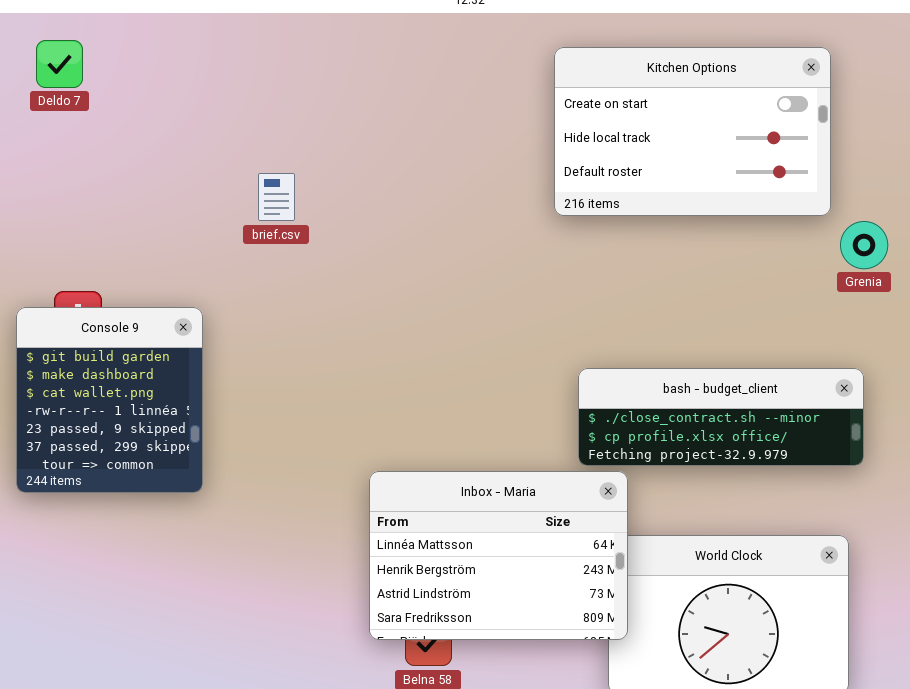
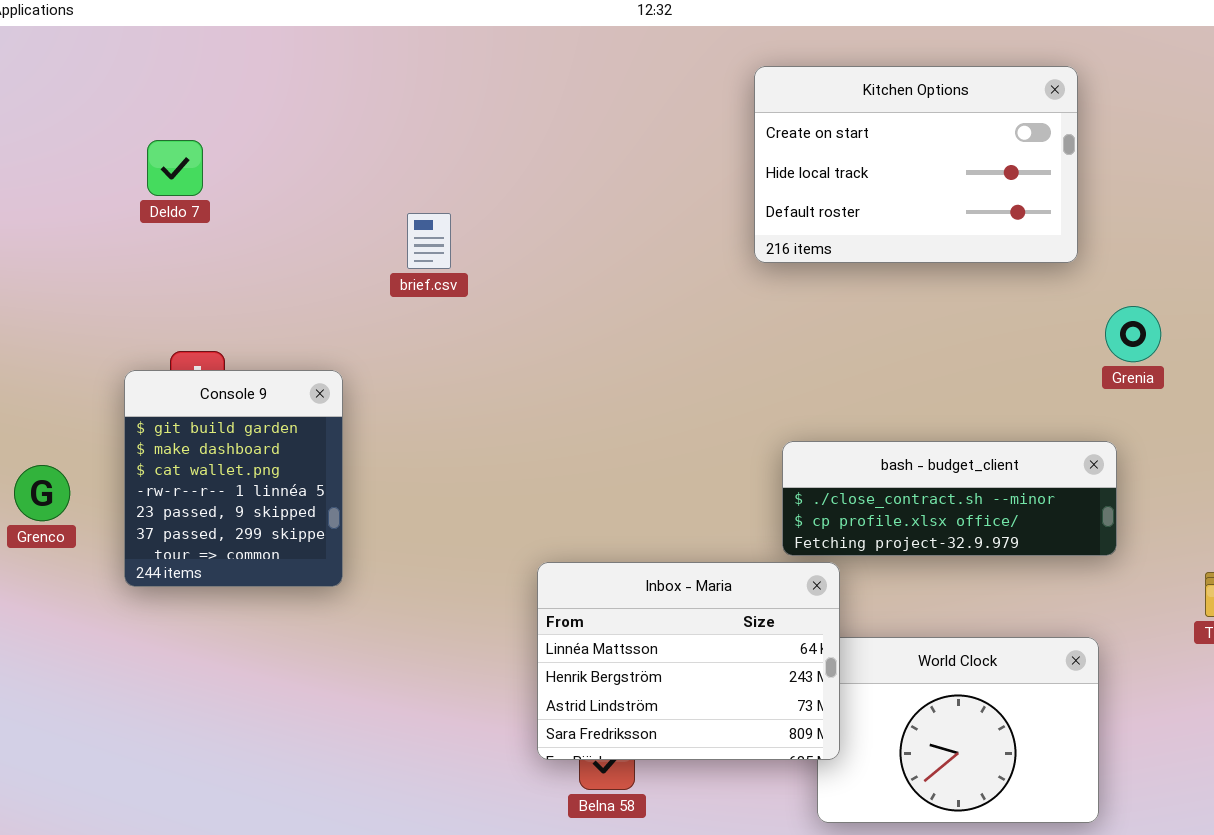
Deldo 7: [36,40,83,88] -> [147,140,203,196], moved
Grenia: [840,221,888,269] -> [1105,306,1161,362], moved

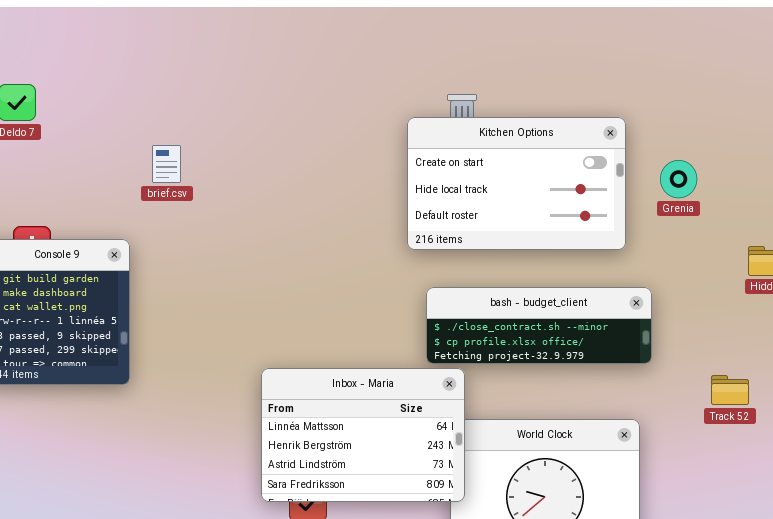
Kitchen Options: [754,66,1078,263] -> [407,117,626,250], moved
brief.csv: [407,213,451,269] -> [152,145,181,183], moved
Grenia: [1105,306,1161,362] -> [660,160,697,198], moved

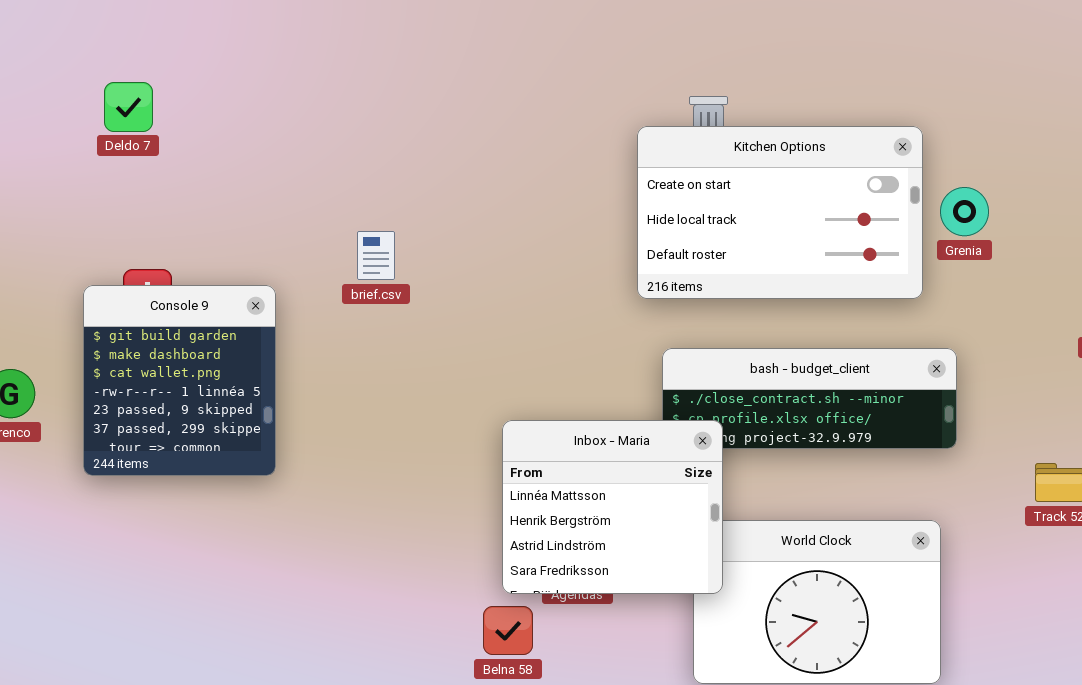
brief.csv: [152,145,181,183] -> [357,231,395,280], moved
Grenia: [660,160,697,198] -> [940,187,989,236], moved
Inbox - Maria: [261,368,465,502] -> [502,420,723,594], moved, resized

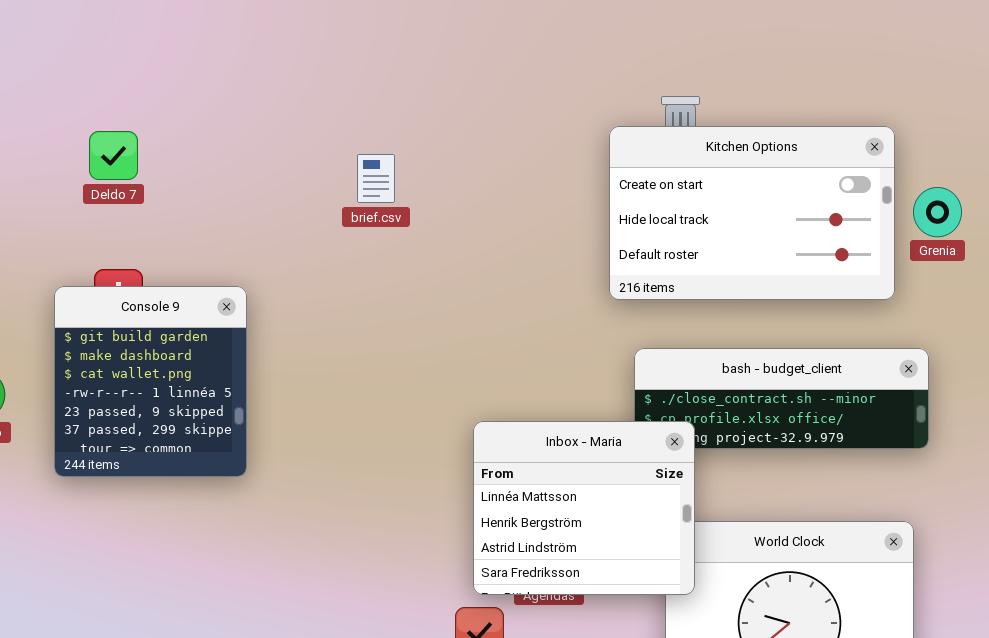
Deldo 7: [104,82,153,132] -> [89,131,138,180], moved
brief.csv: [357,231,395,280] -> [357,154,395,203], moved

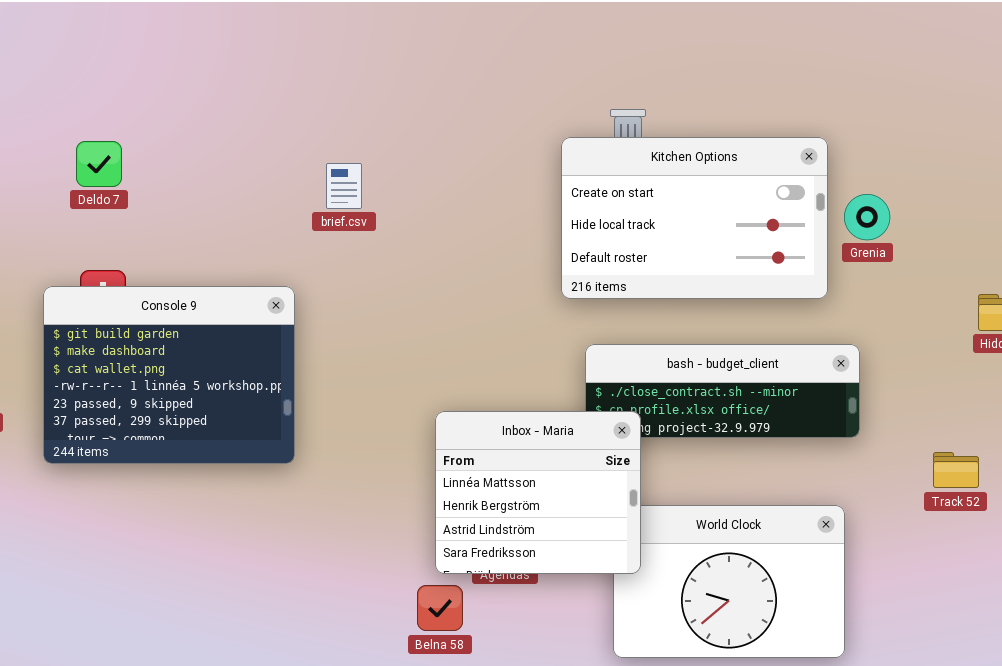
Console 9: [54,286,247,477] -> [43,286,295,464], resized

